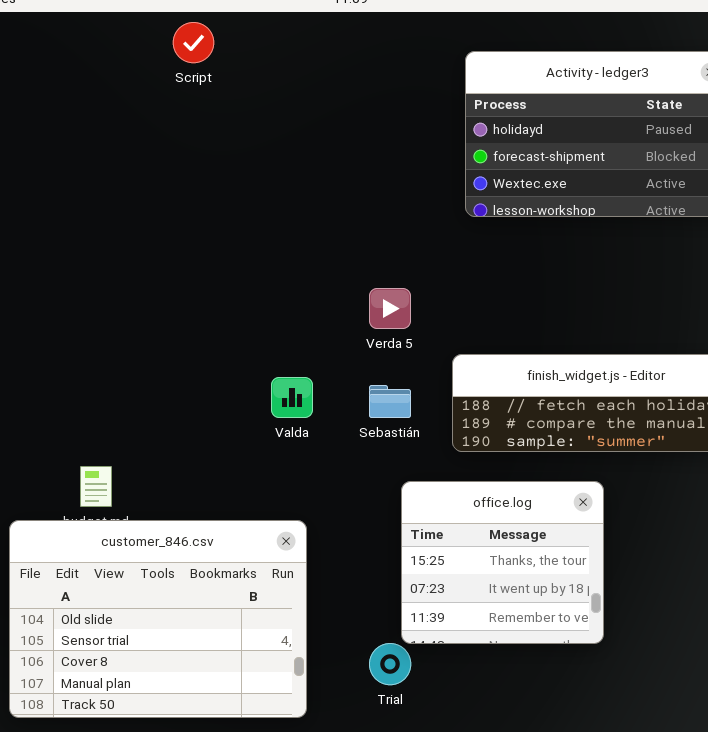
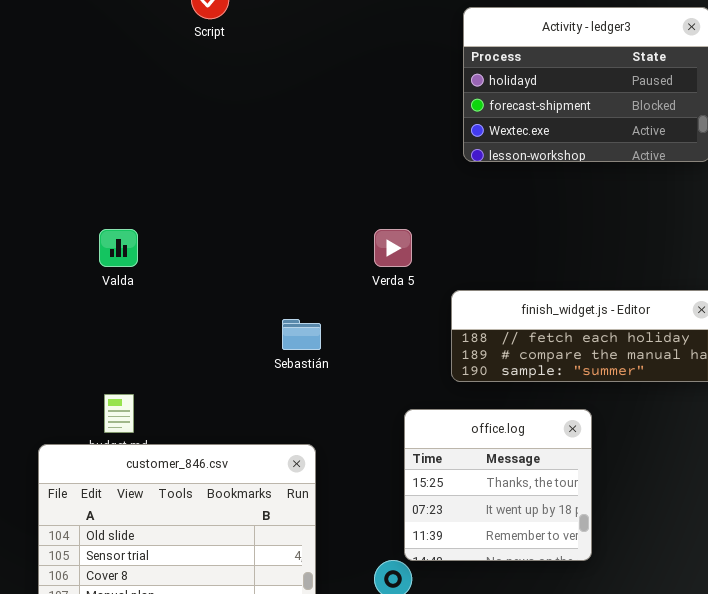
Valda: [271,377,313,418] -> [99,229,138,267], moved
Sebastián: [369,385,411,418] -> [282,319,321,350], moved

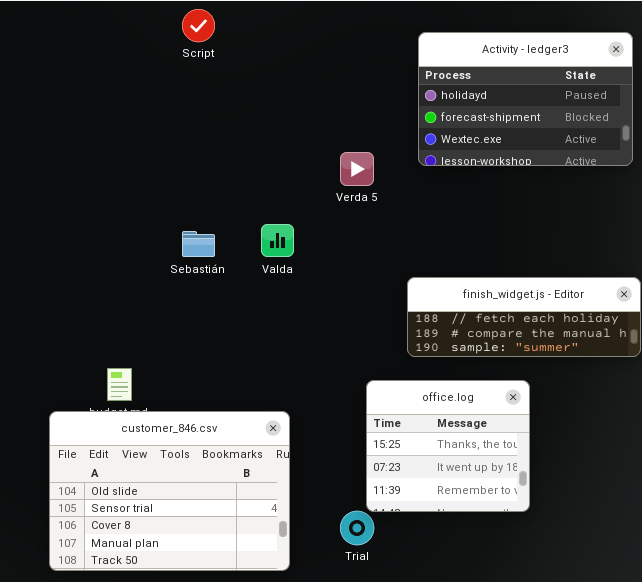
Valda: [99,229,138,267] -> [261,224,294,257], moved
Verda 5: [374,229,412,267] -> [340,152,374,186], moved
Sebastián: [282,319,321,350] -> [182,231,215,257], moved

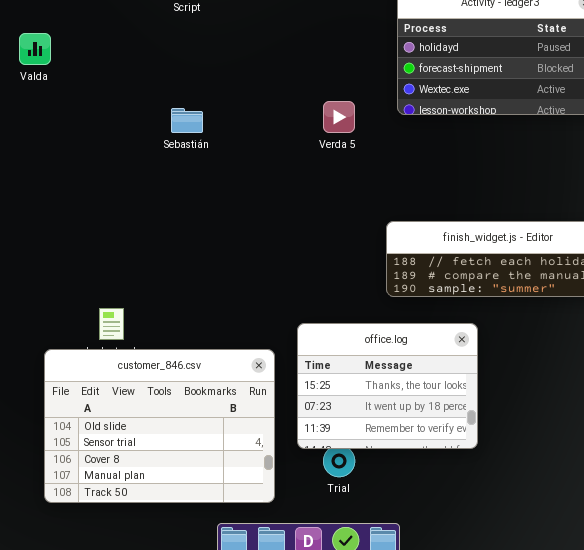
Valda: [261,224,294,257] -> [19,33,51,65], moved
Sebastián: [182,231,215,257] -> [171,108,203,133], moved
office.log: [366,380,530,512] -> [297,323,478,449], moved, resized

